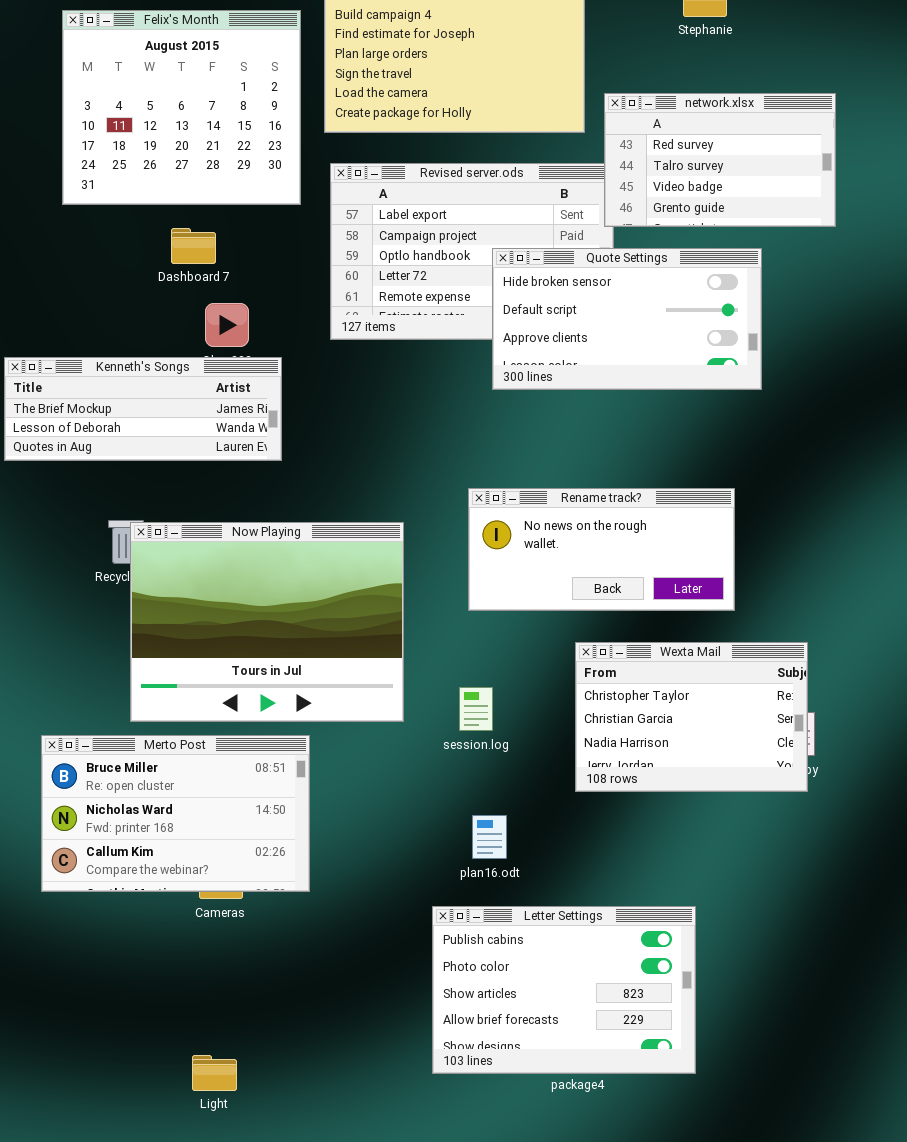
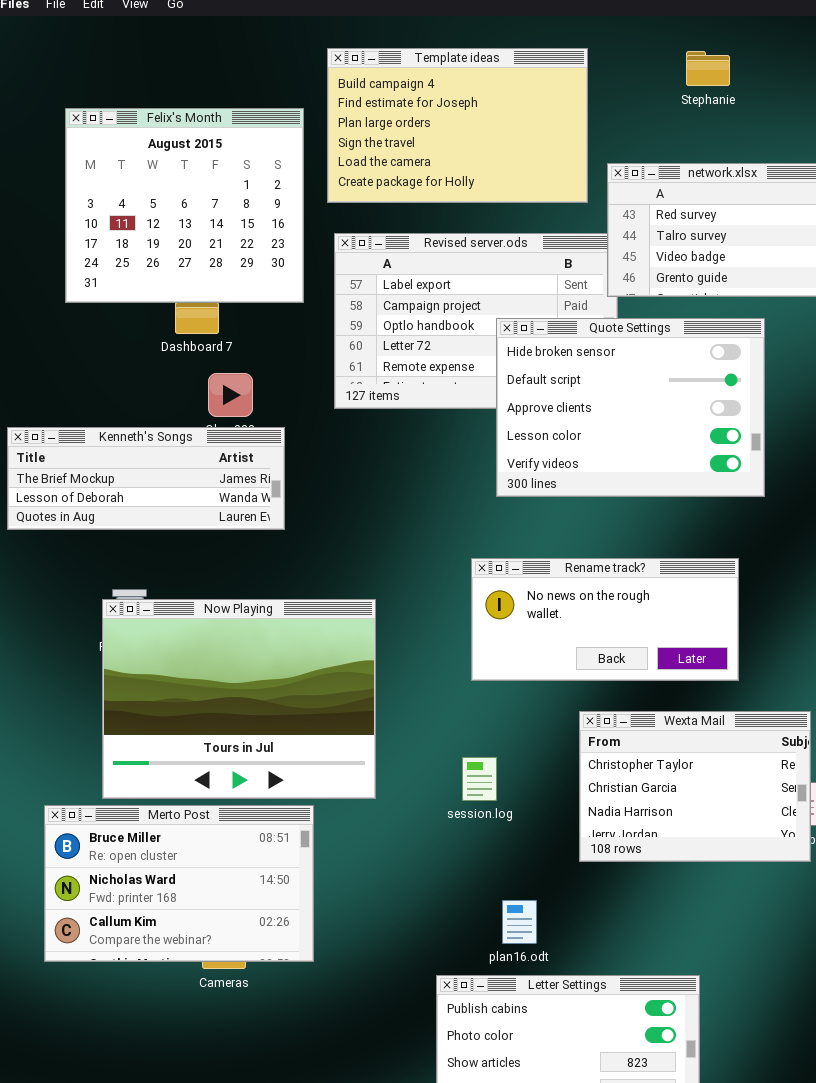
Felix's Month: [62,10,301,205] -> [65,108,304,303], moved
Quote Settings: [492,248,762,390] -> [496,318,765,497], resized
Now Playing: [130,522,404,722] -> [102,599,376,799], moved
plan16.odt: [472,815,507,859] -> [502,900,537,944], moved

